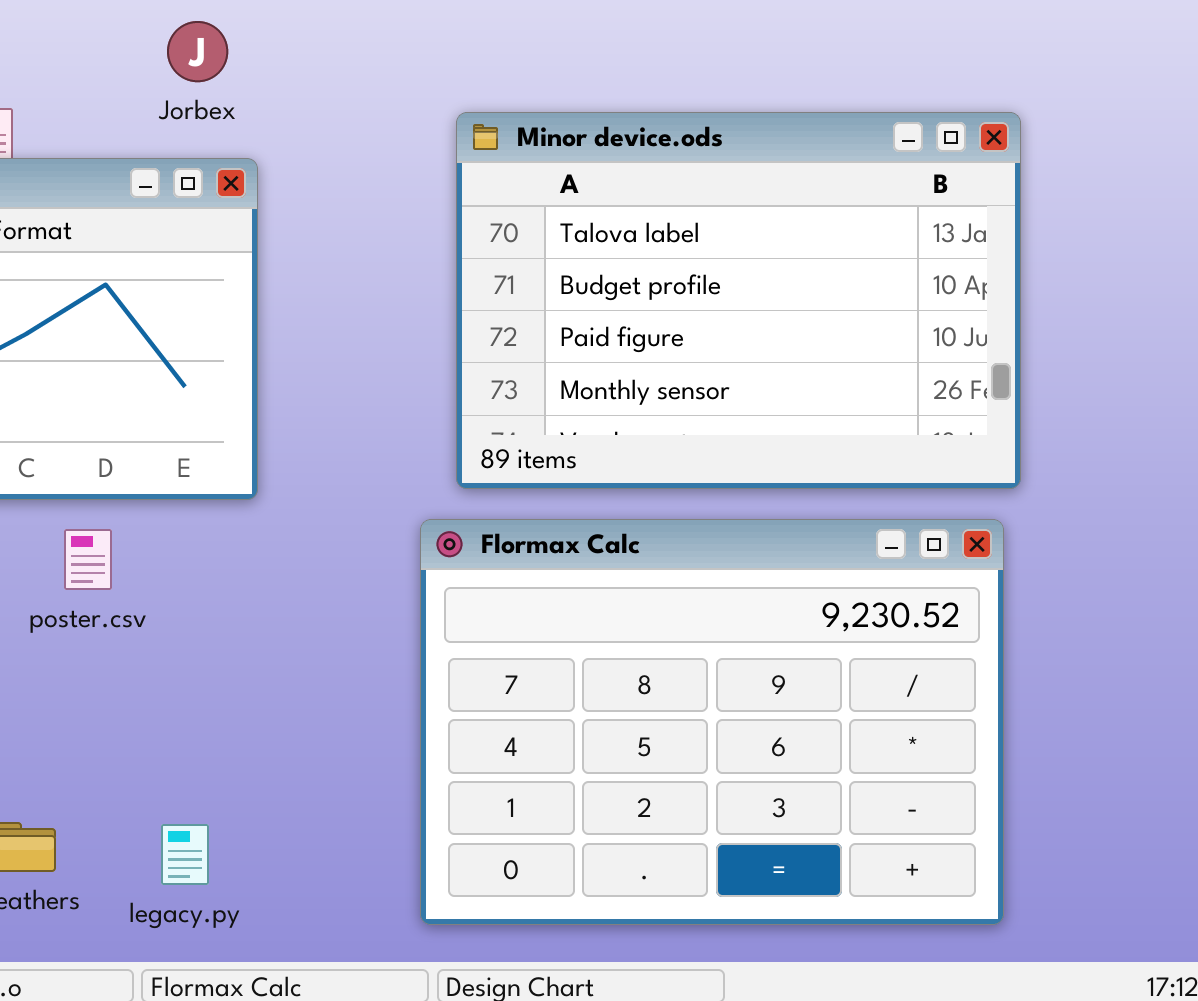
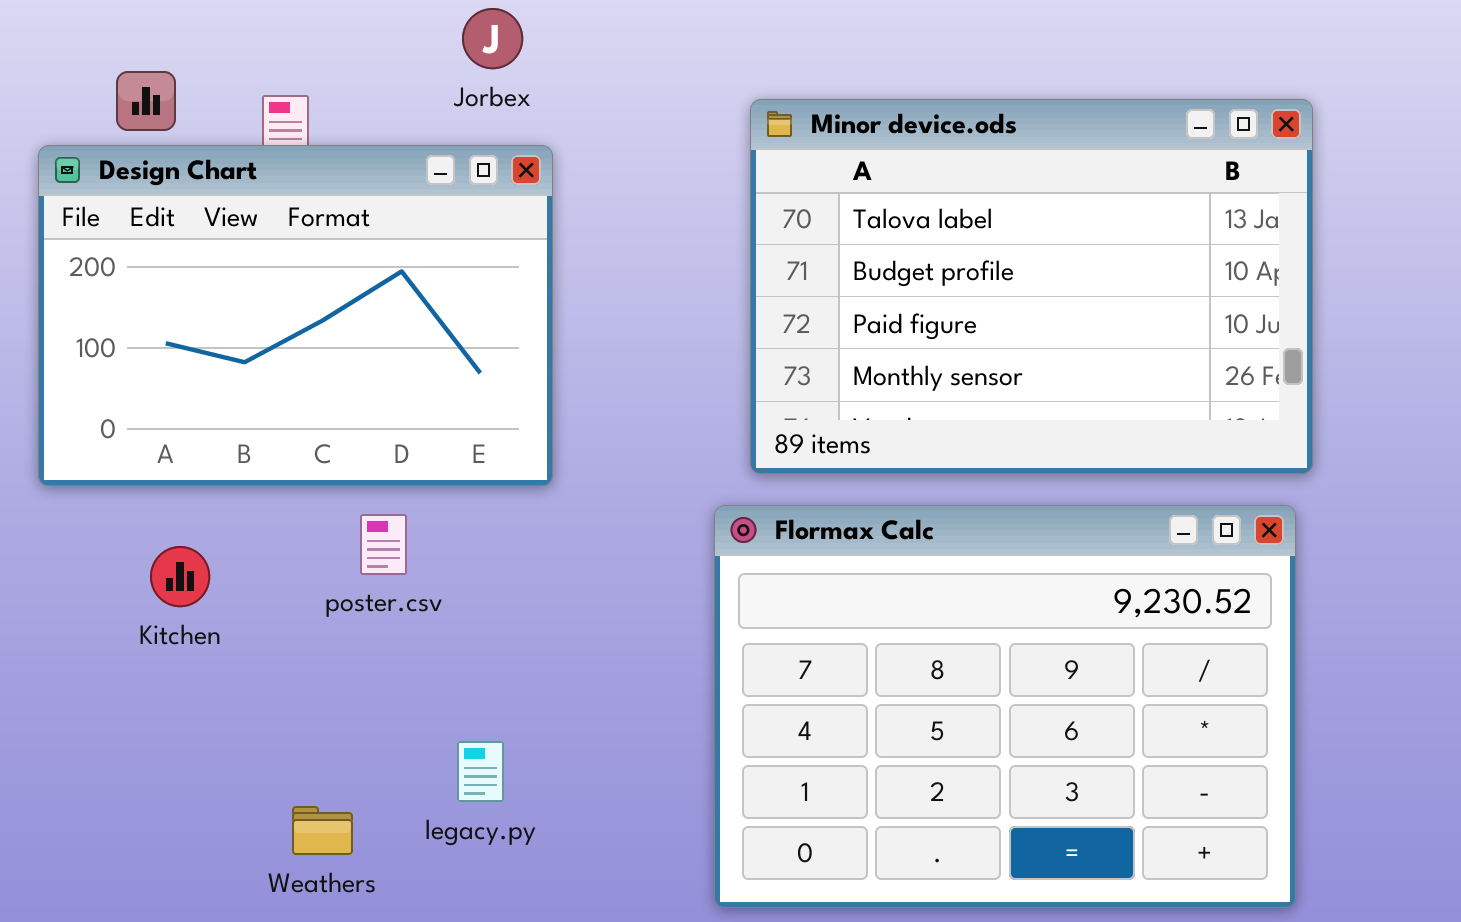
legacy.py: [161,824,209,885] -> [457,741,504,802], moved

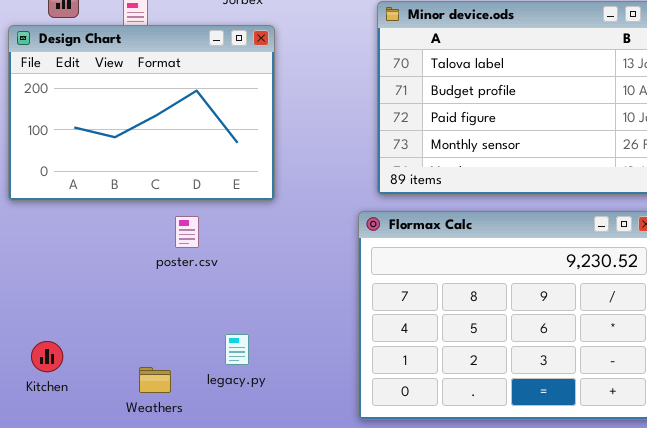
Kitchen: [150,546,210,607] -> [31,341,63,372], moved

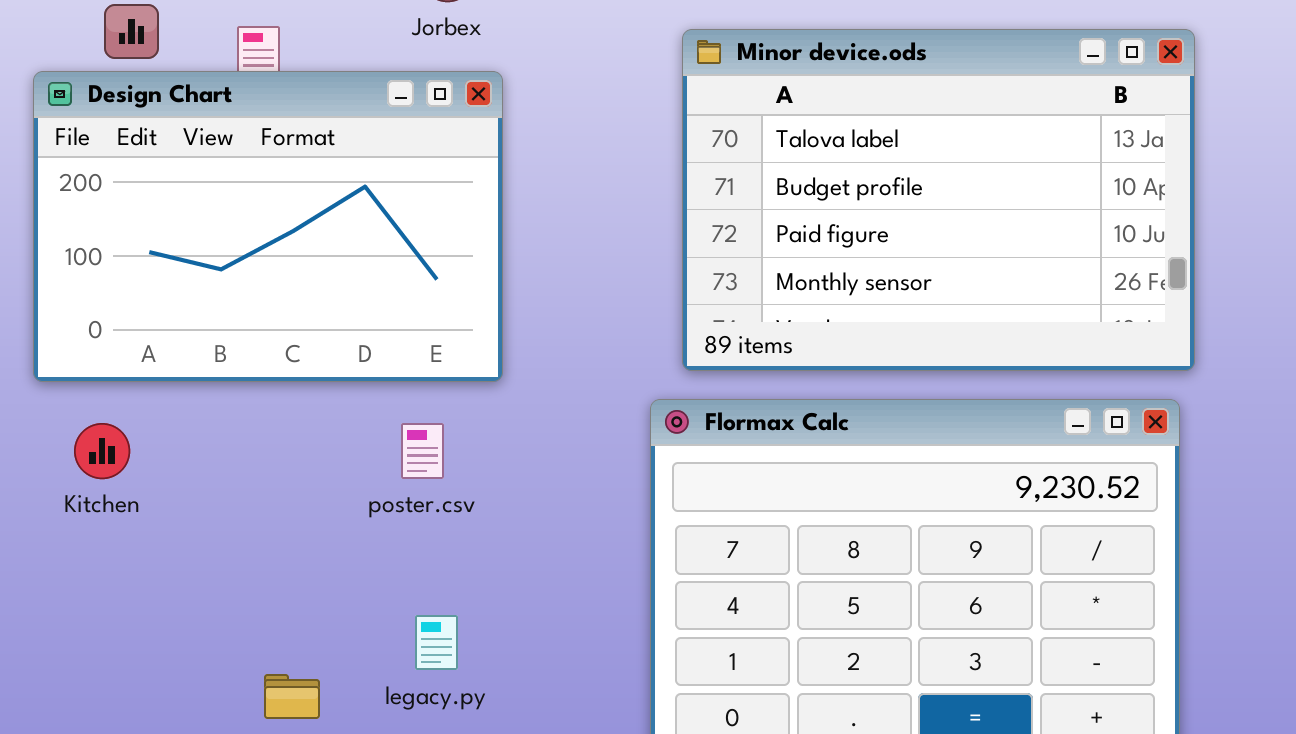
poster.csv: [175,216,199,248] -> [401,423,444,479], moved
Kitchen: [31,341,63,372] -> [74,423,130,479], moved

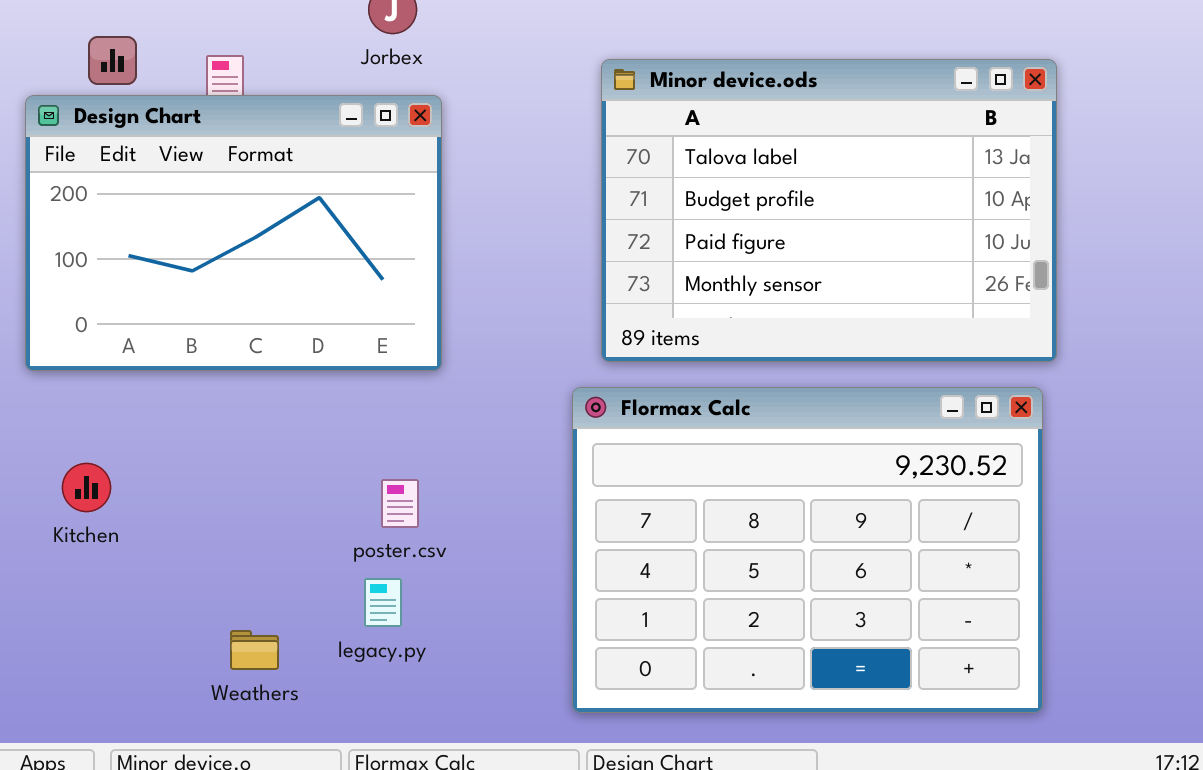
Kitchen: [74,423,130,479] -> [62,463,111,512], moved
poster.csv: [401,423,444,479] -> [381,479,419,528], moved

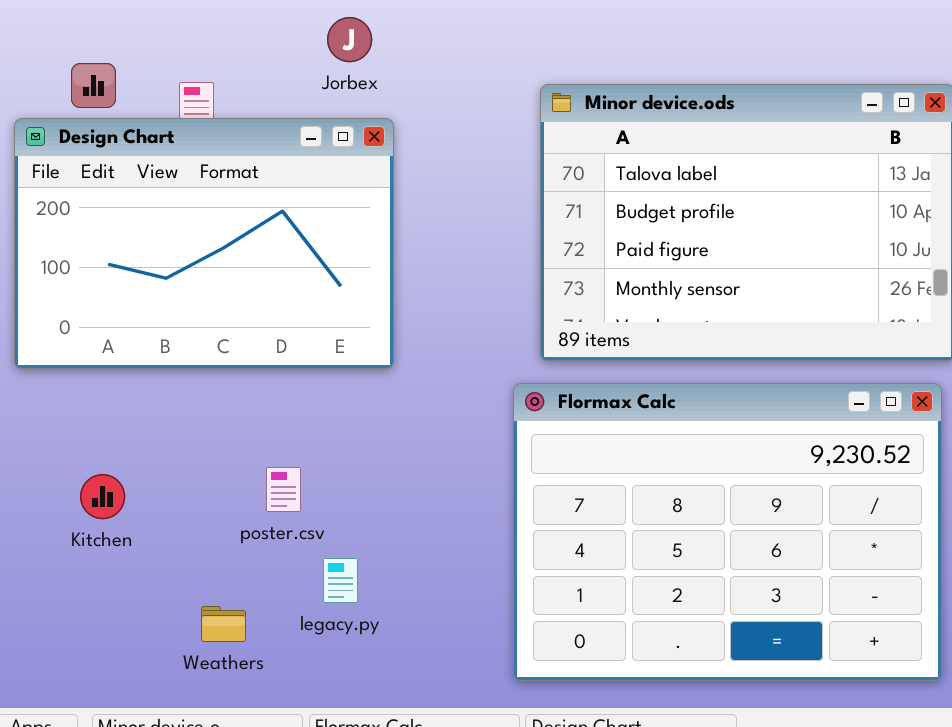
Kitchen: [62,463,111,512] -> [80,474,125,519], moved
poster.csv: [381,479,419,528] -> [266,467,301,512], moved

